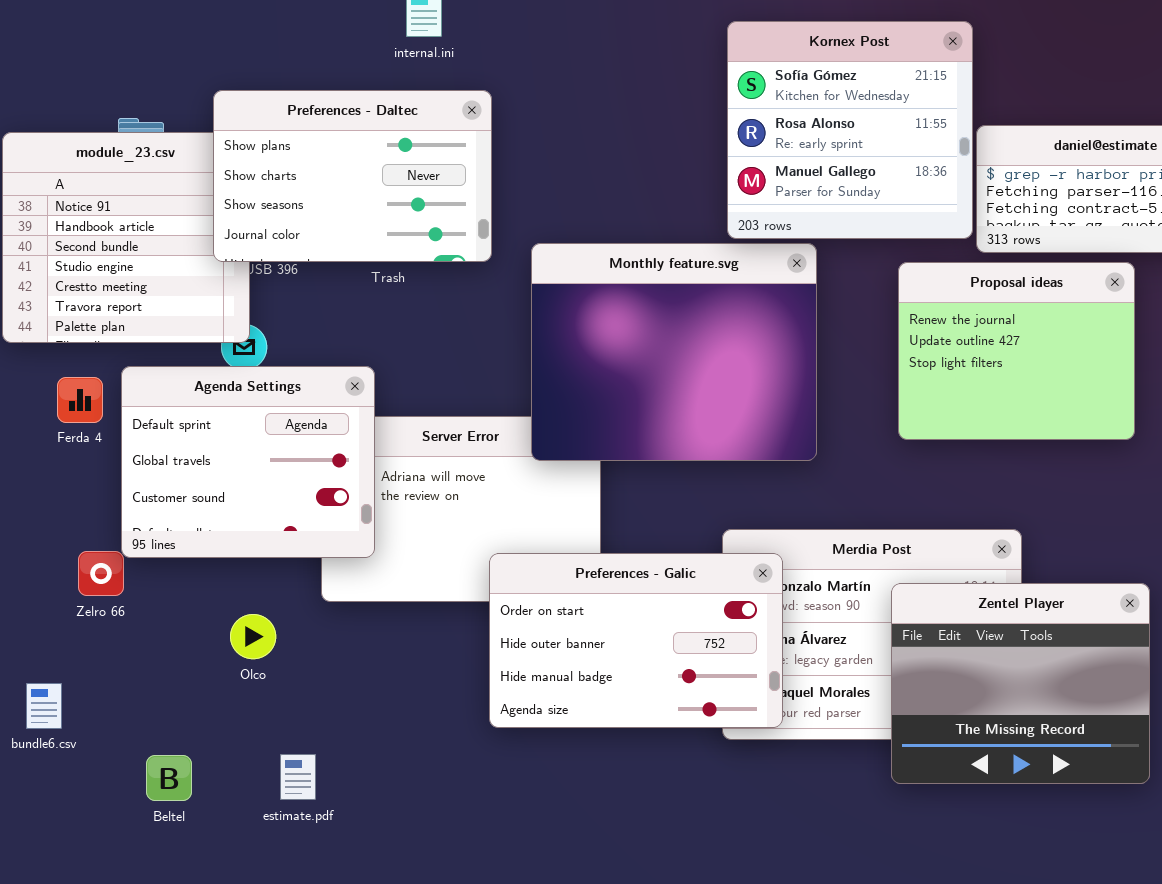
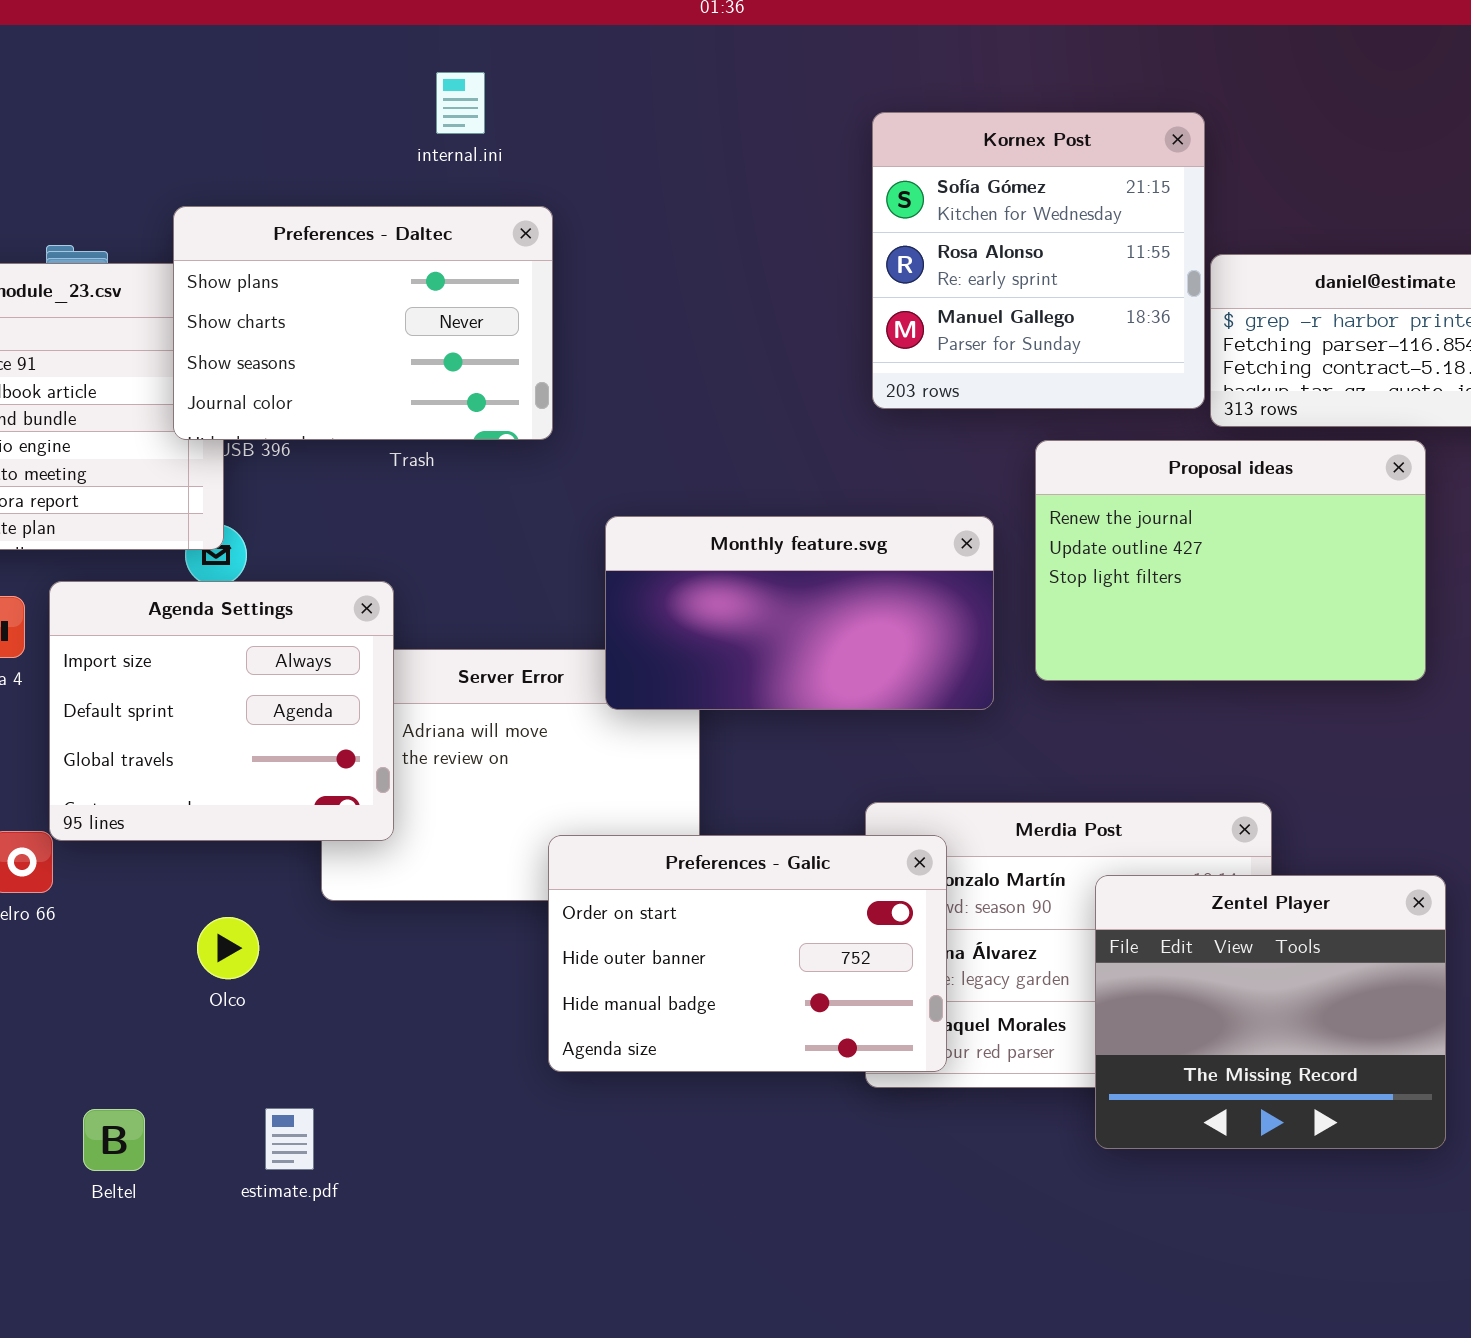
Monthly feature.svg: [531,243,817,461] -> [605,516,994,710], resized
Proposal ideas: [898,262,1135,440] -> [1035,440,1426,681], resized
Agenda Settings: [121,366,375,558] -> [49,581,394,841], scrolled up 1 row

